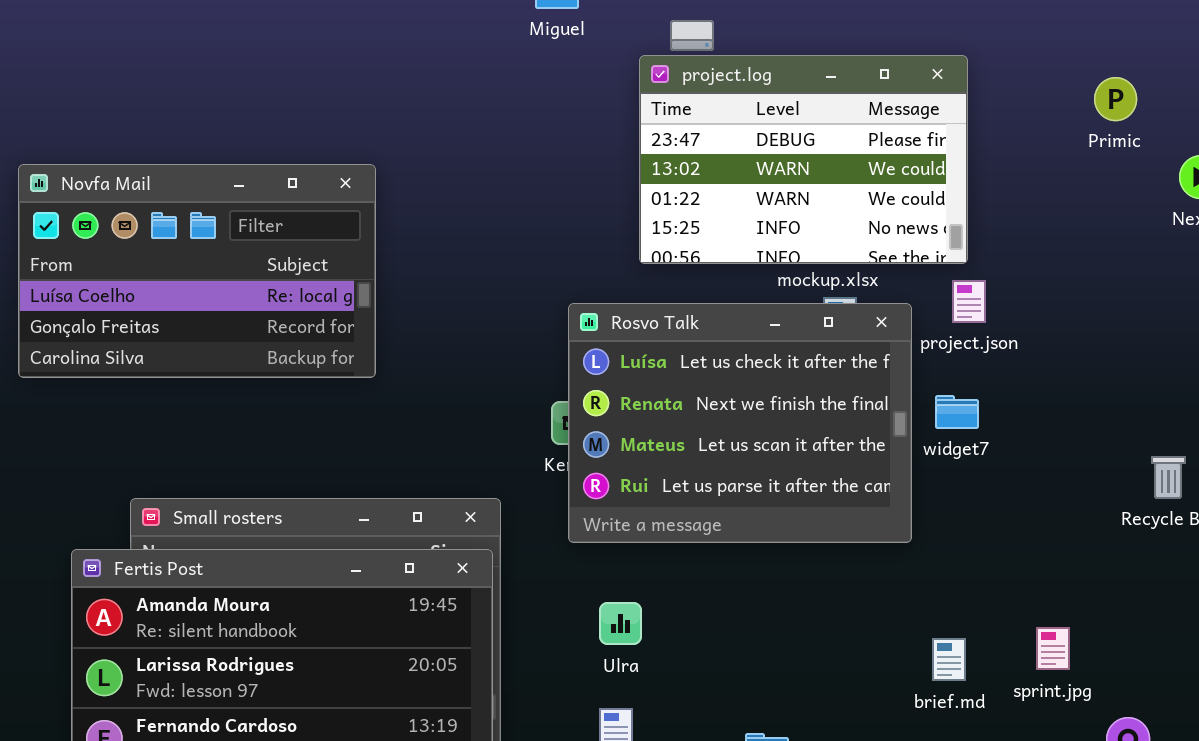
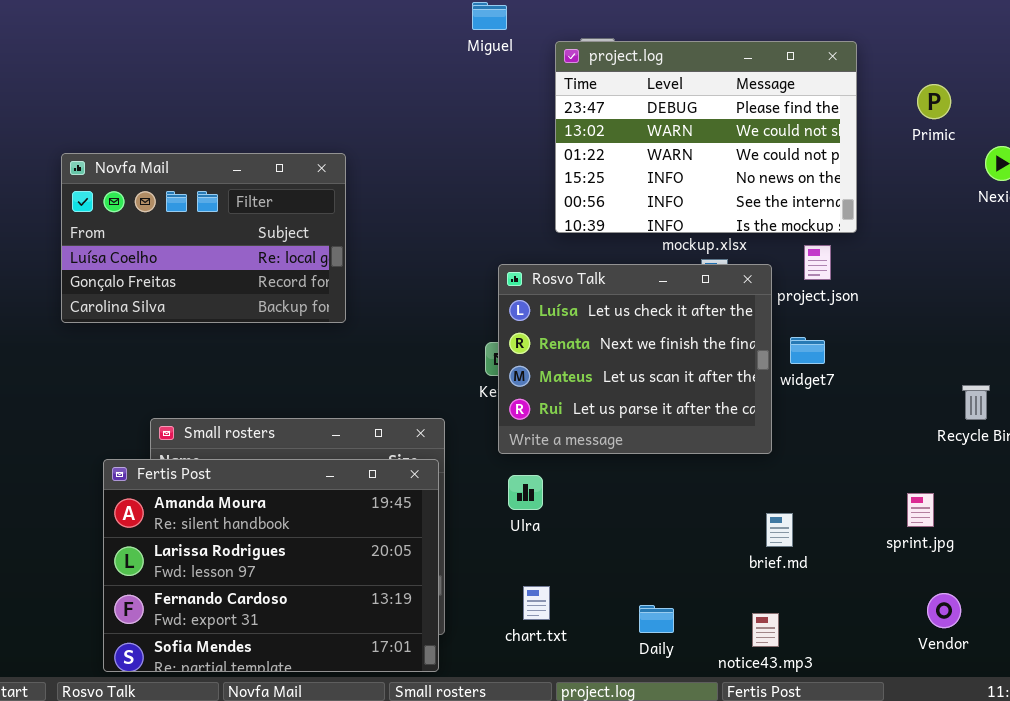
project.log: [639,55,968,264] -> [555,41,857,233], resized
Ulra: [599,602,642,645] -> [508,475,543,510], moved
sprint.jpg: [1036,627,1070,670] -> [907,493,934,527], moved
brief.md: [932,638,966,681] -> [766,513,793,547], moved

